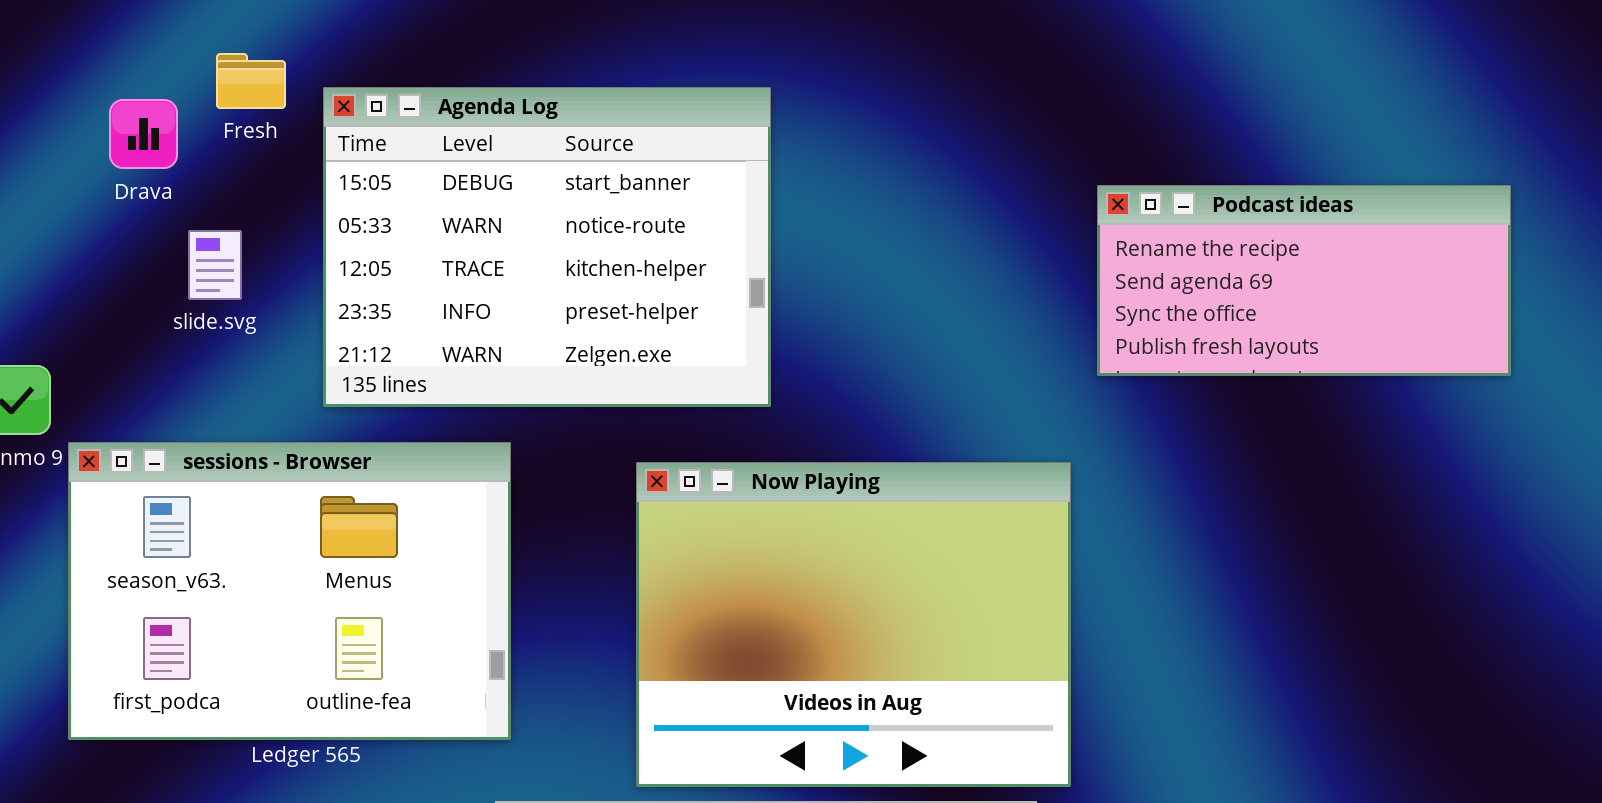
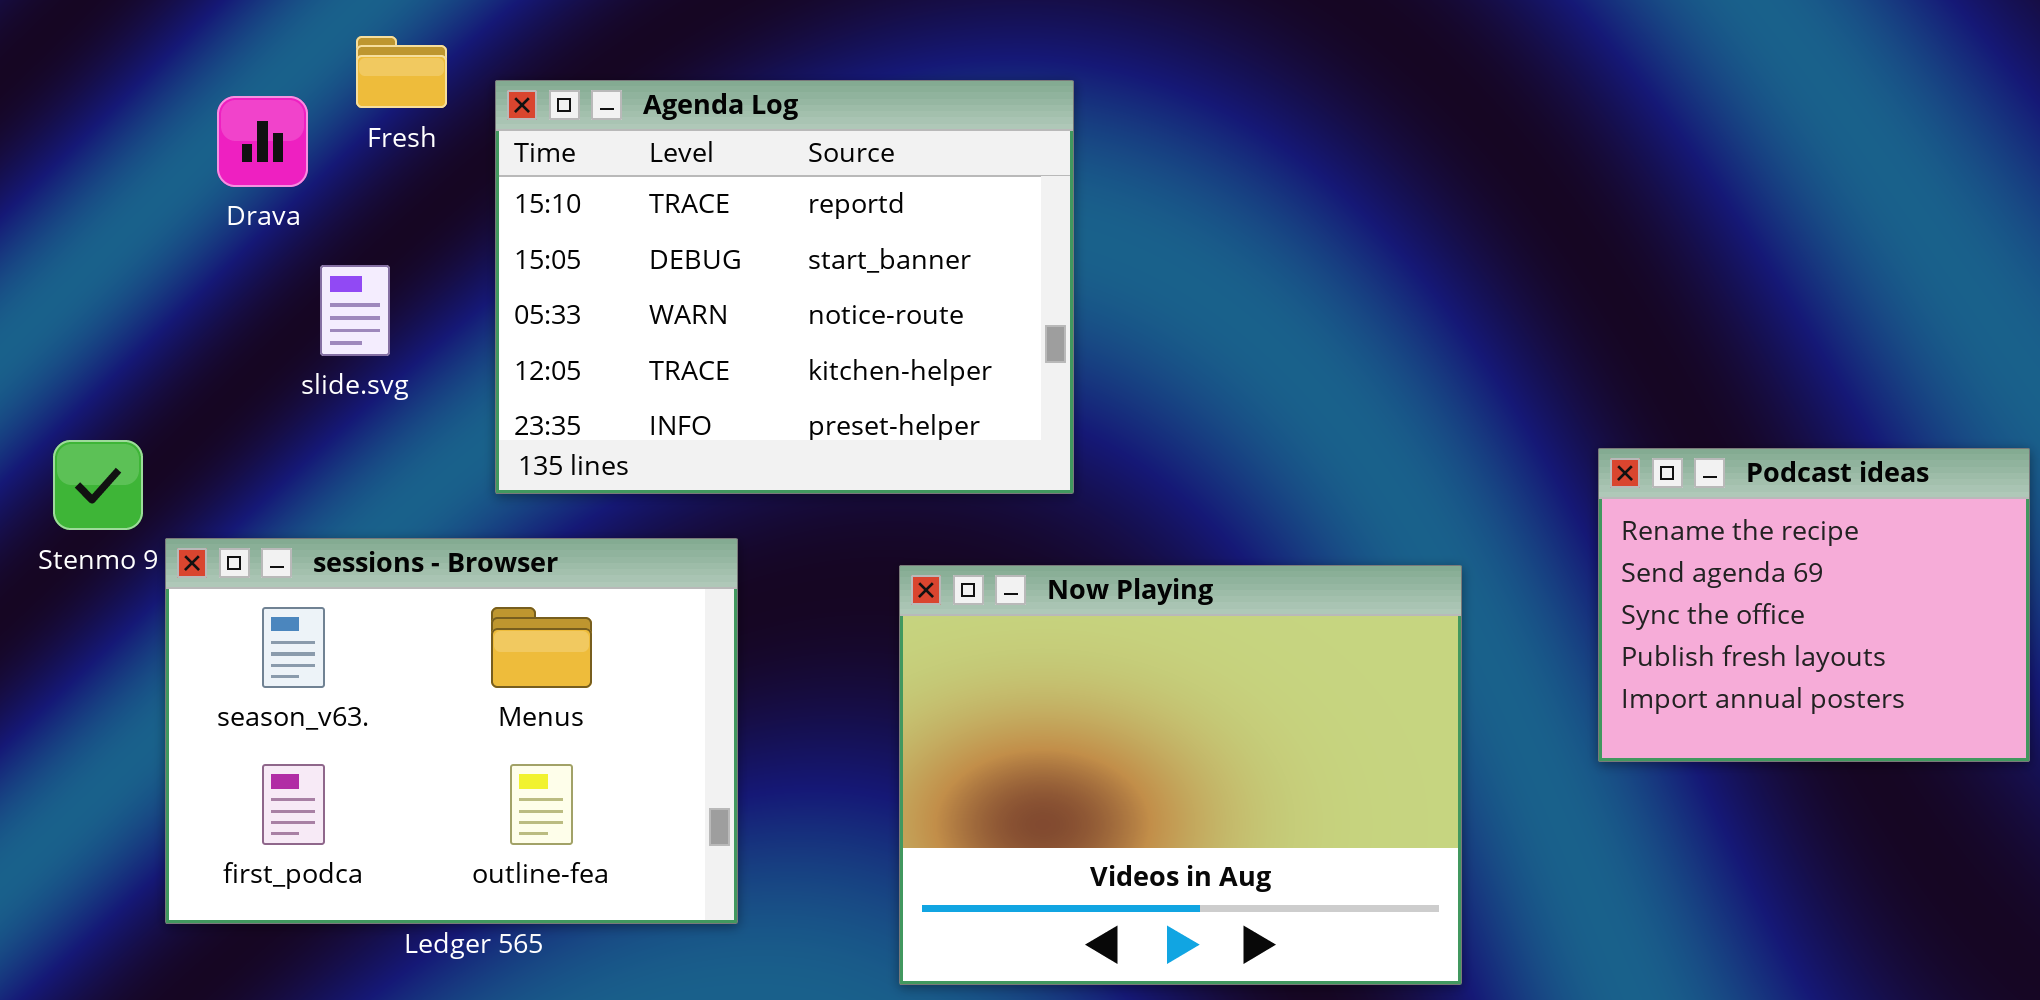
Agenda Log: [323,87,771,407] -> [495,80,1074,494], scrolled up 1 row
Podcast ideas: [1097,185,1511,376] -> [1598,448,2030,762], moved, resized

